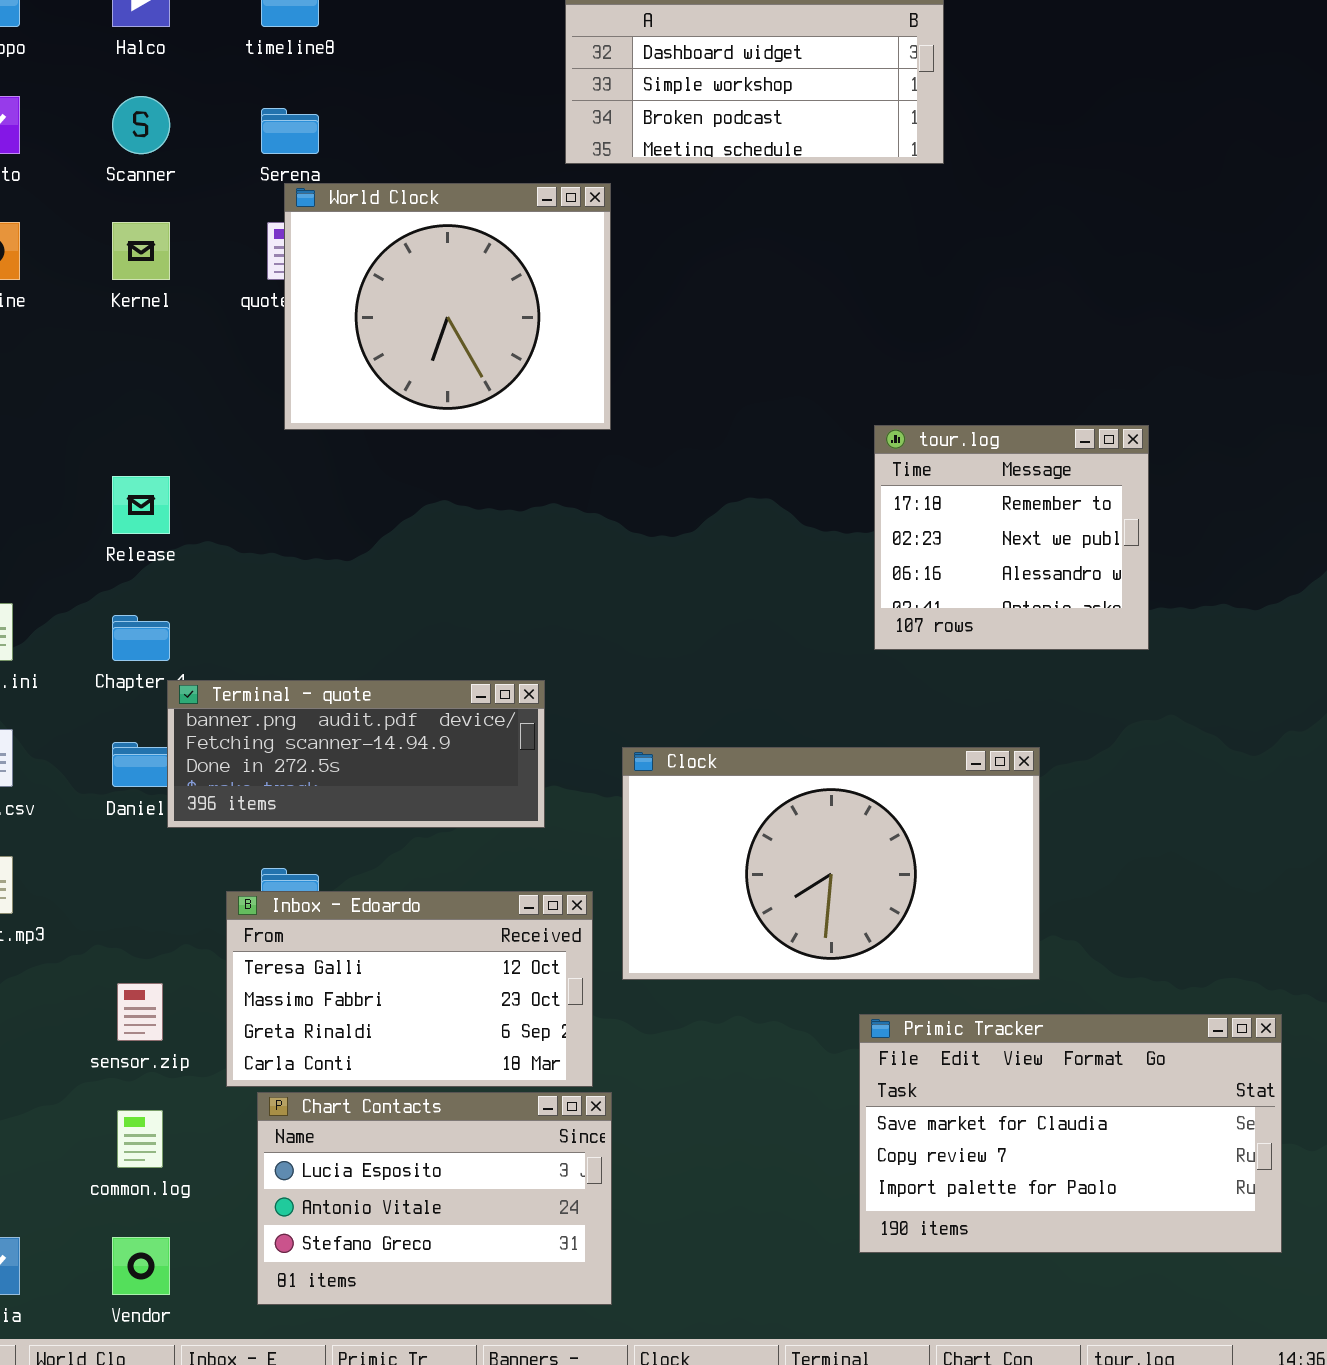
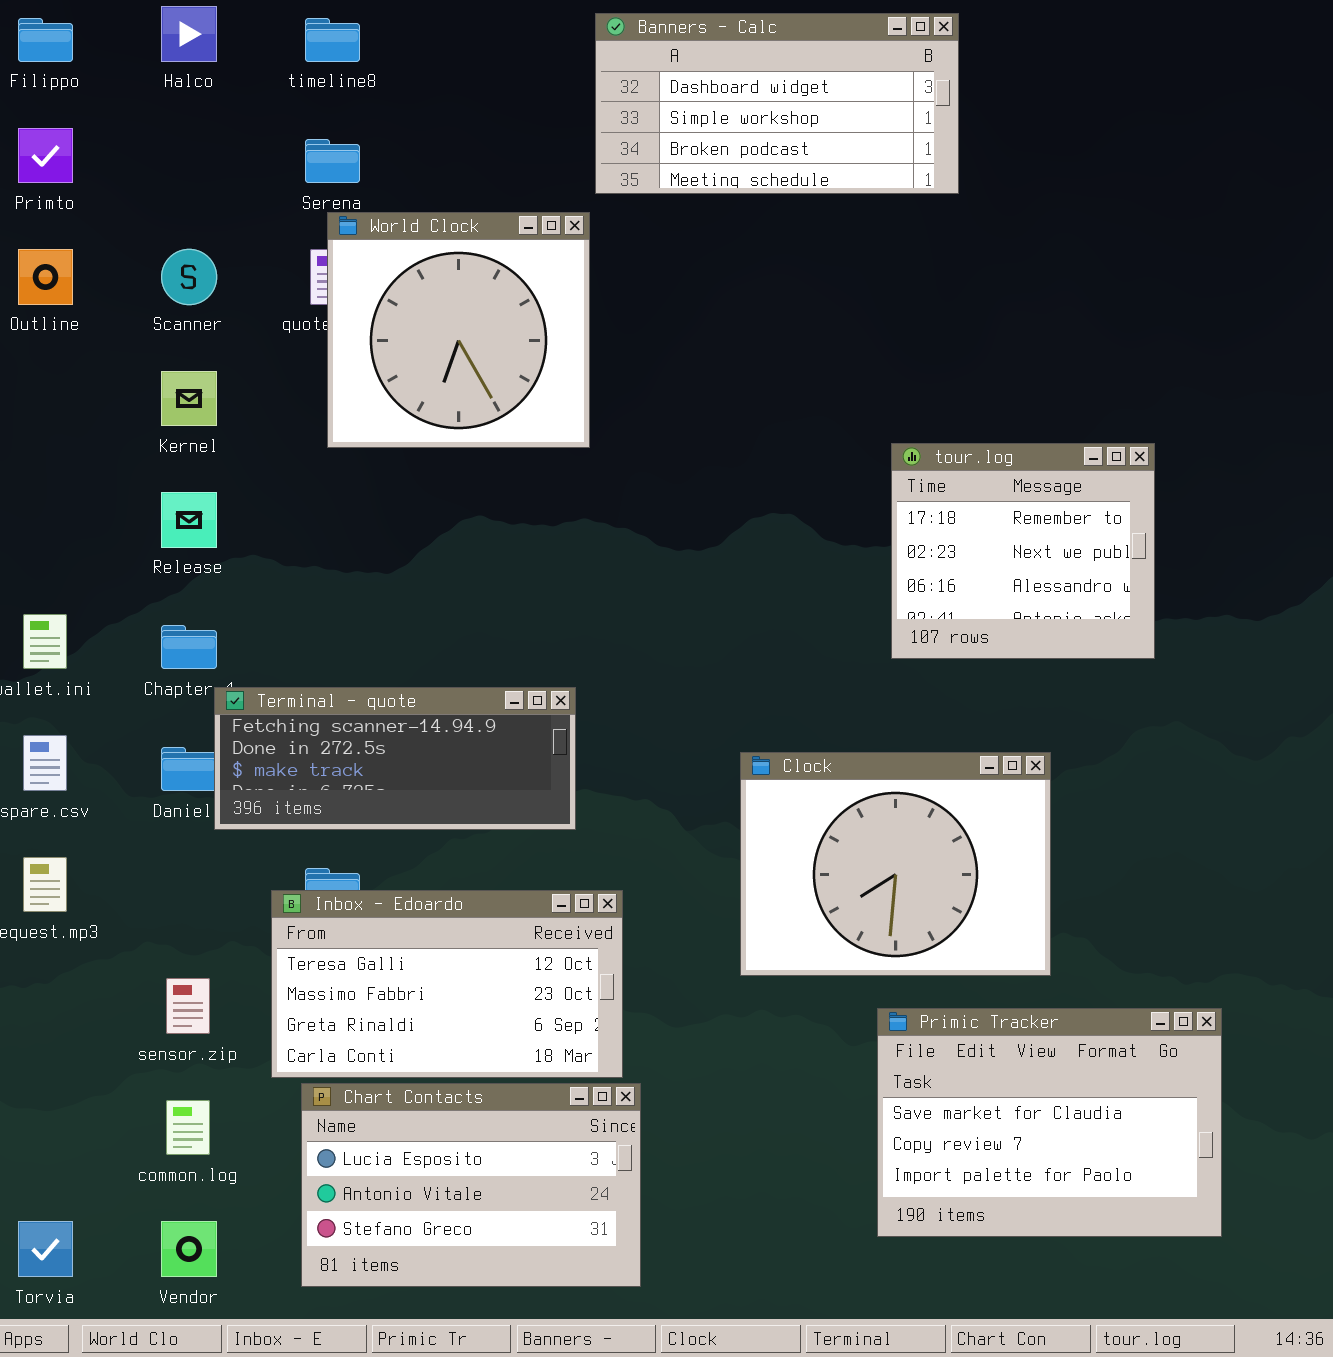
Scanner: [112,96,170,154] -> [161,249,217,305], moved
World Clock: [284,183,611,430] -> [327,212,590,448], resized
Kernel: [112,222,170,280] -> [161,371,217,426], moved
Terminal - quote: [167,680,545,828] -> [214,687,576,830], scrolled down 1 row
Clock: [622,747,1040,980] -> [740,752,1051,976], resized
Primic Tracker: [859,1014,1282,1253] -> [877,1008,1222,1237], resized

